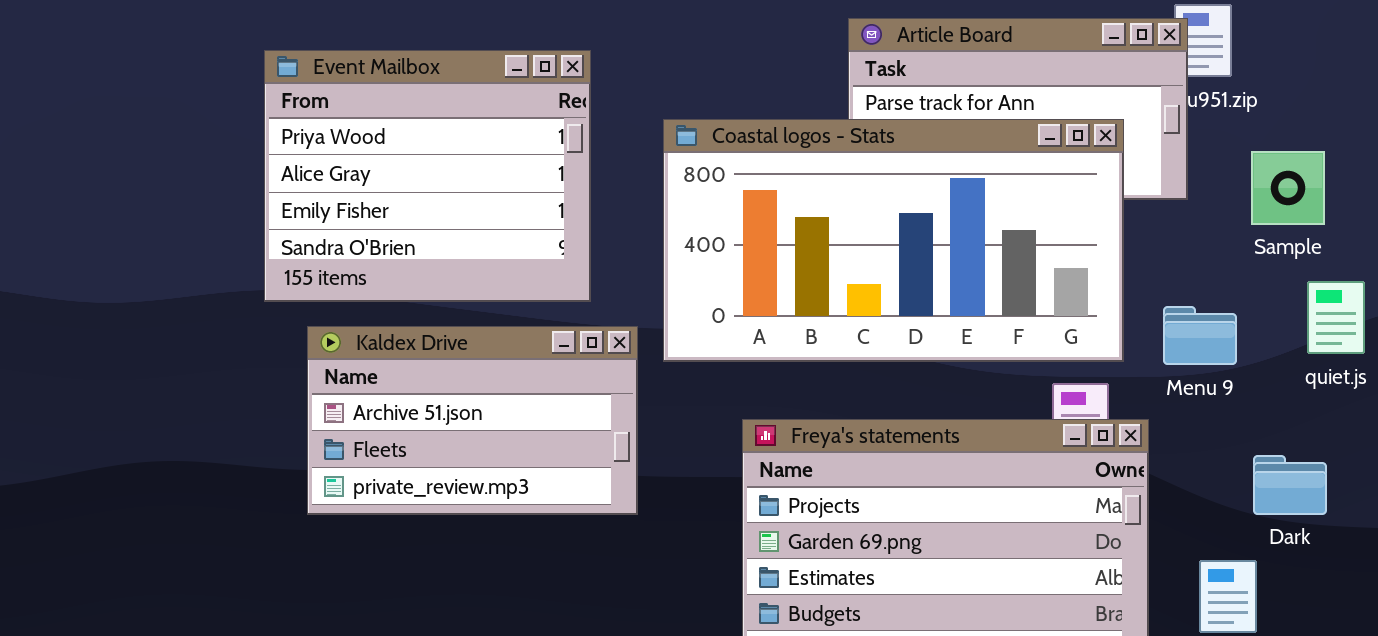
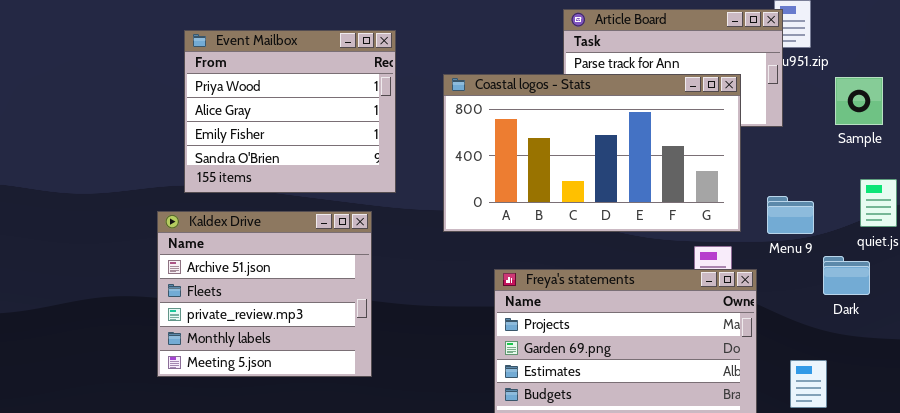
Sample: [1251,151,1325,225] -> [835,77,883,125], moved
Kaldex Drive: [307,326,638,515] -> [157,211,372,377], moved, resized
Dark: [1253,455,1327,515] -> [823,256,870,295], moved

